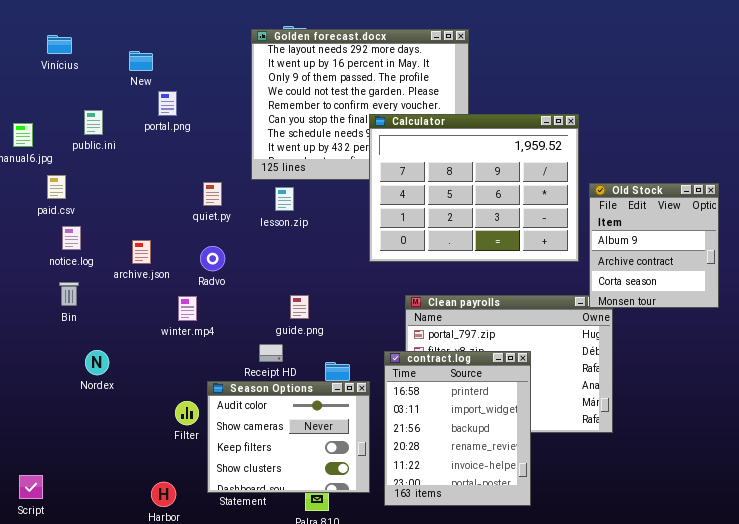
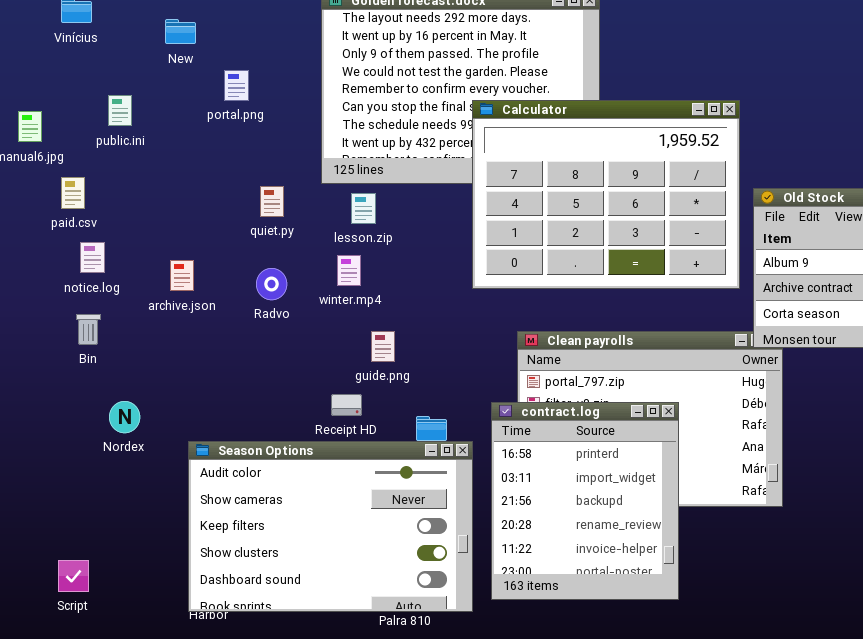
portal.png: [158,91,177,116] -> [224,70,249,101], moved
winter.mp4: [178,296,197,321] -> [337,255,361,286], moved
Season Options: [207,381,370,493] -> [188,441,473,612], resized
Script: [19,475,43,499] -> [58,560,89,592], moved

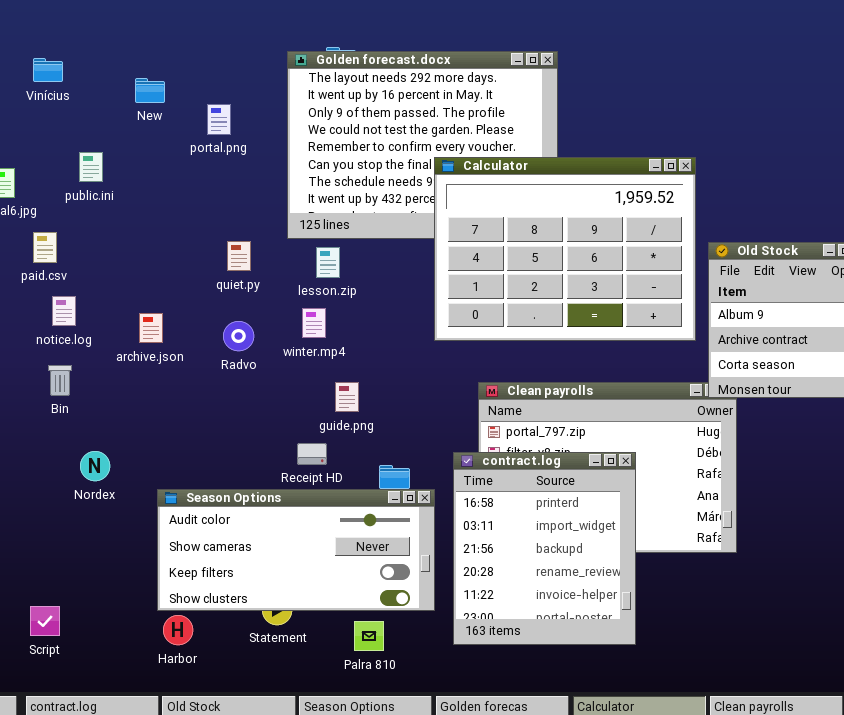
portal.png: [224,70,249,101] -> [207,104,231,135], moved
Season Options: [188,441,473,612] -> [157,489,435,611], resized

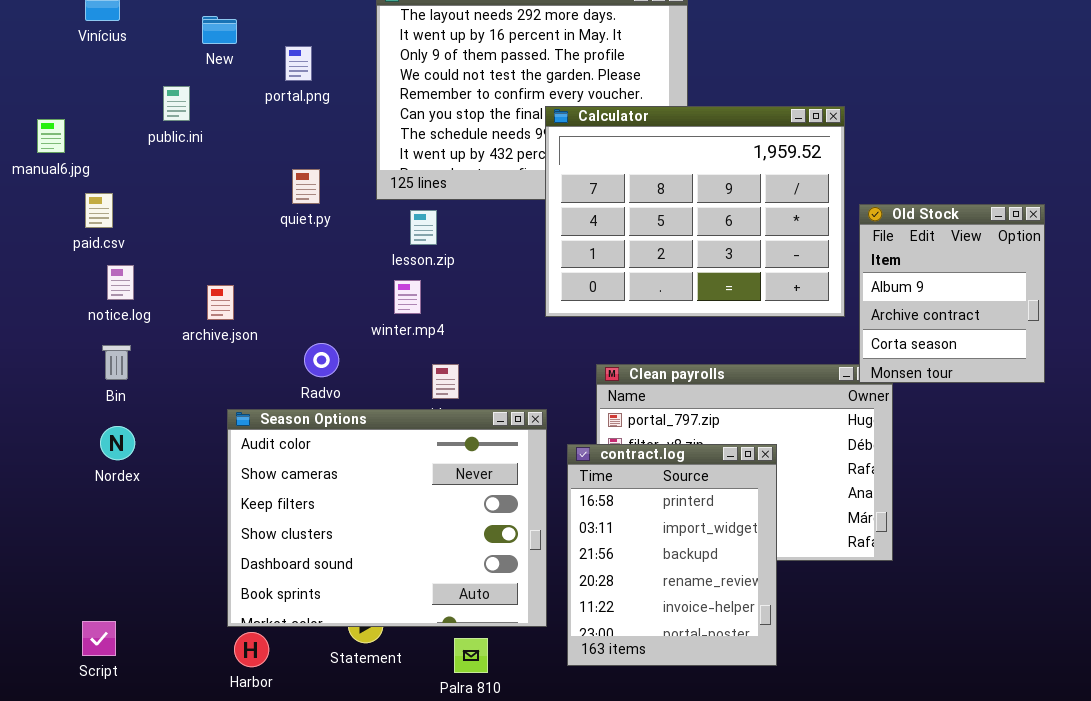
public.ini: [79,152,103,182] -> [163,86,190,121], moved
quiet.py: [227,241,251,271] -> [292,169,320,204], moved
Radvo: [223,321,254,351] -> [304,343,339,377], moved
Nordex: [80,451,110,481] -> [100,426,135,460], moved
Season Options: [157,489,435,611] -> [227,409,547,627], resized

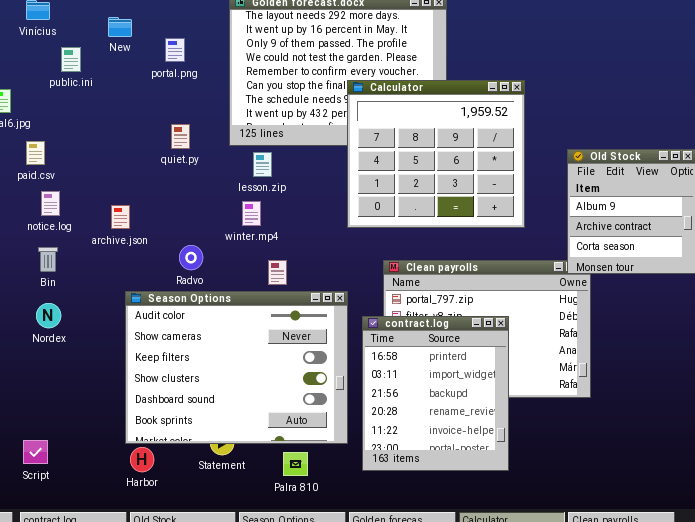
public.ini: [163,86,190,121] -> [61,47,81,72], moved
Calculator: [545,106,845,317] -> [347,80,525,228], resized

